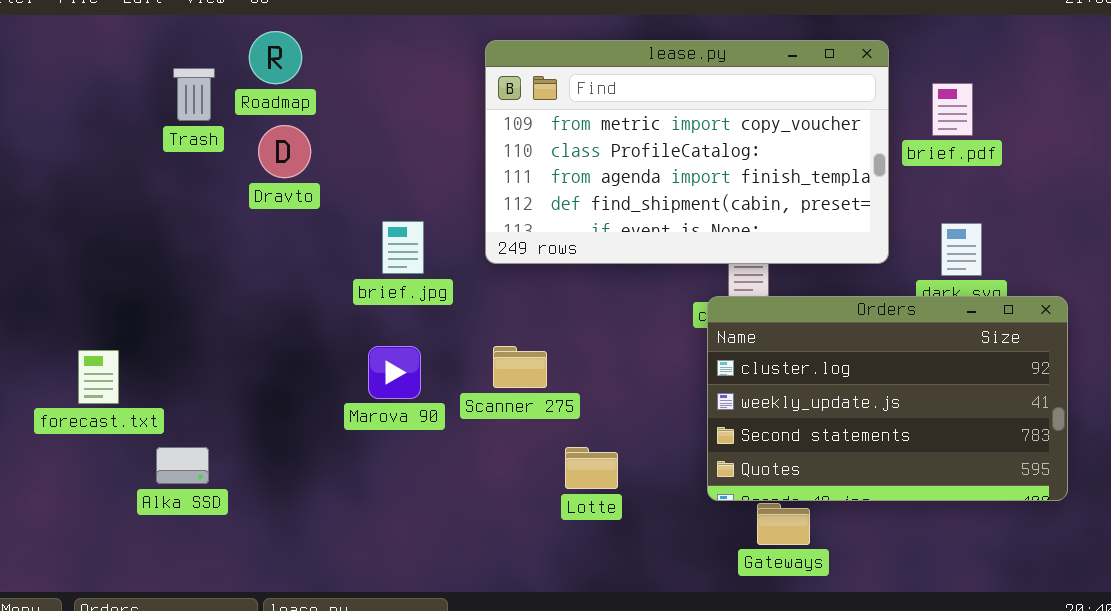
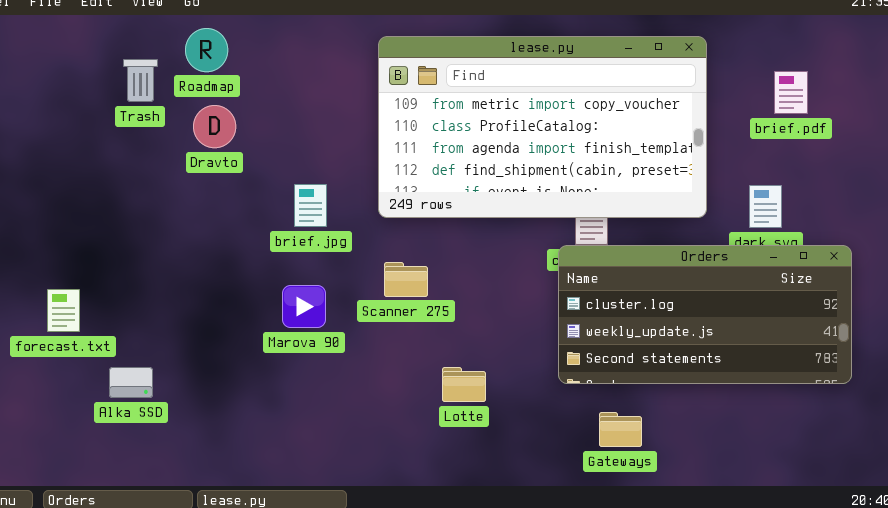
brief.pdf: [932,83,973,136] -> [774,71,808,114], moved
Orders: [707,296,1068,501] -> [558,245,852,384], resized
Scanner 275: [493,346,547,388] -> [384,262,428,297], moved

